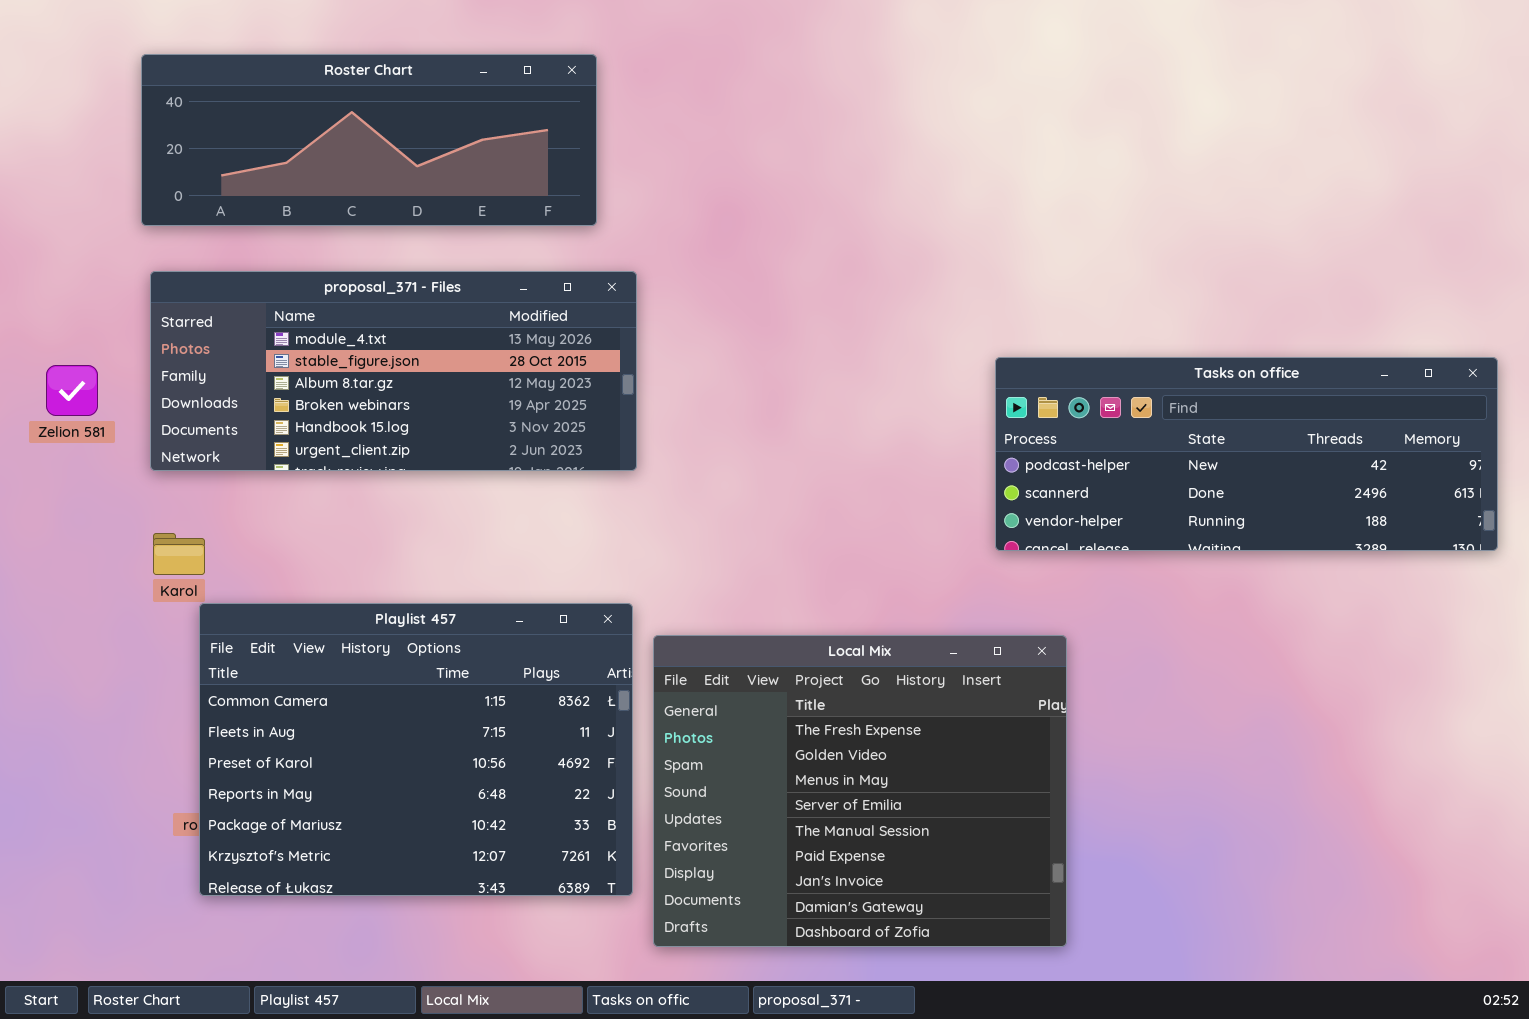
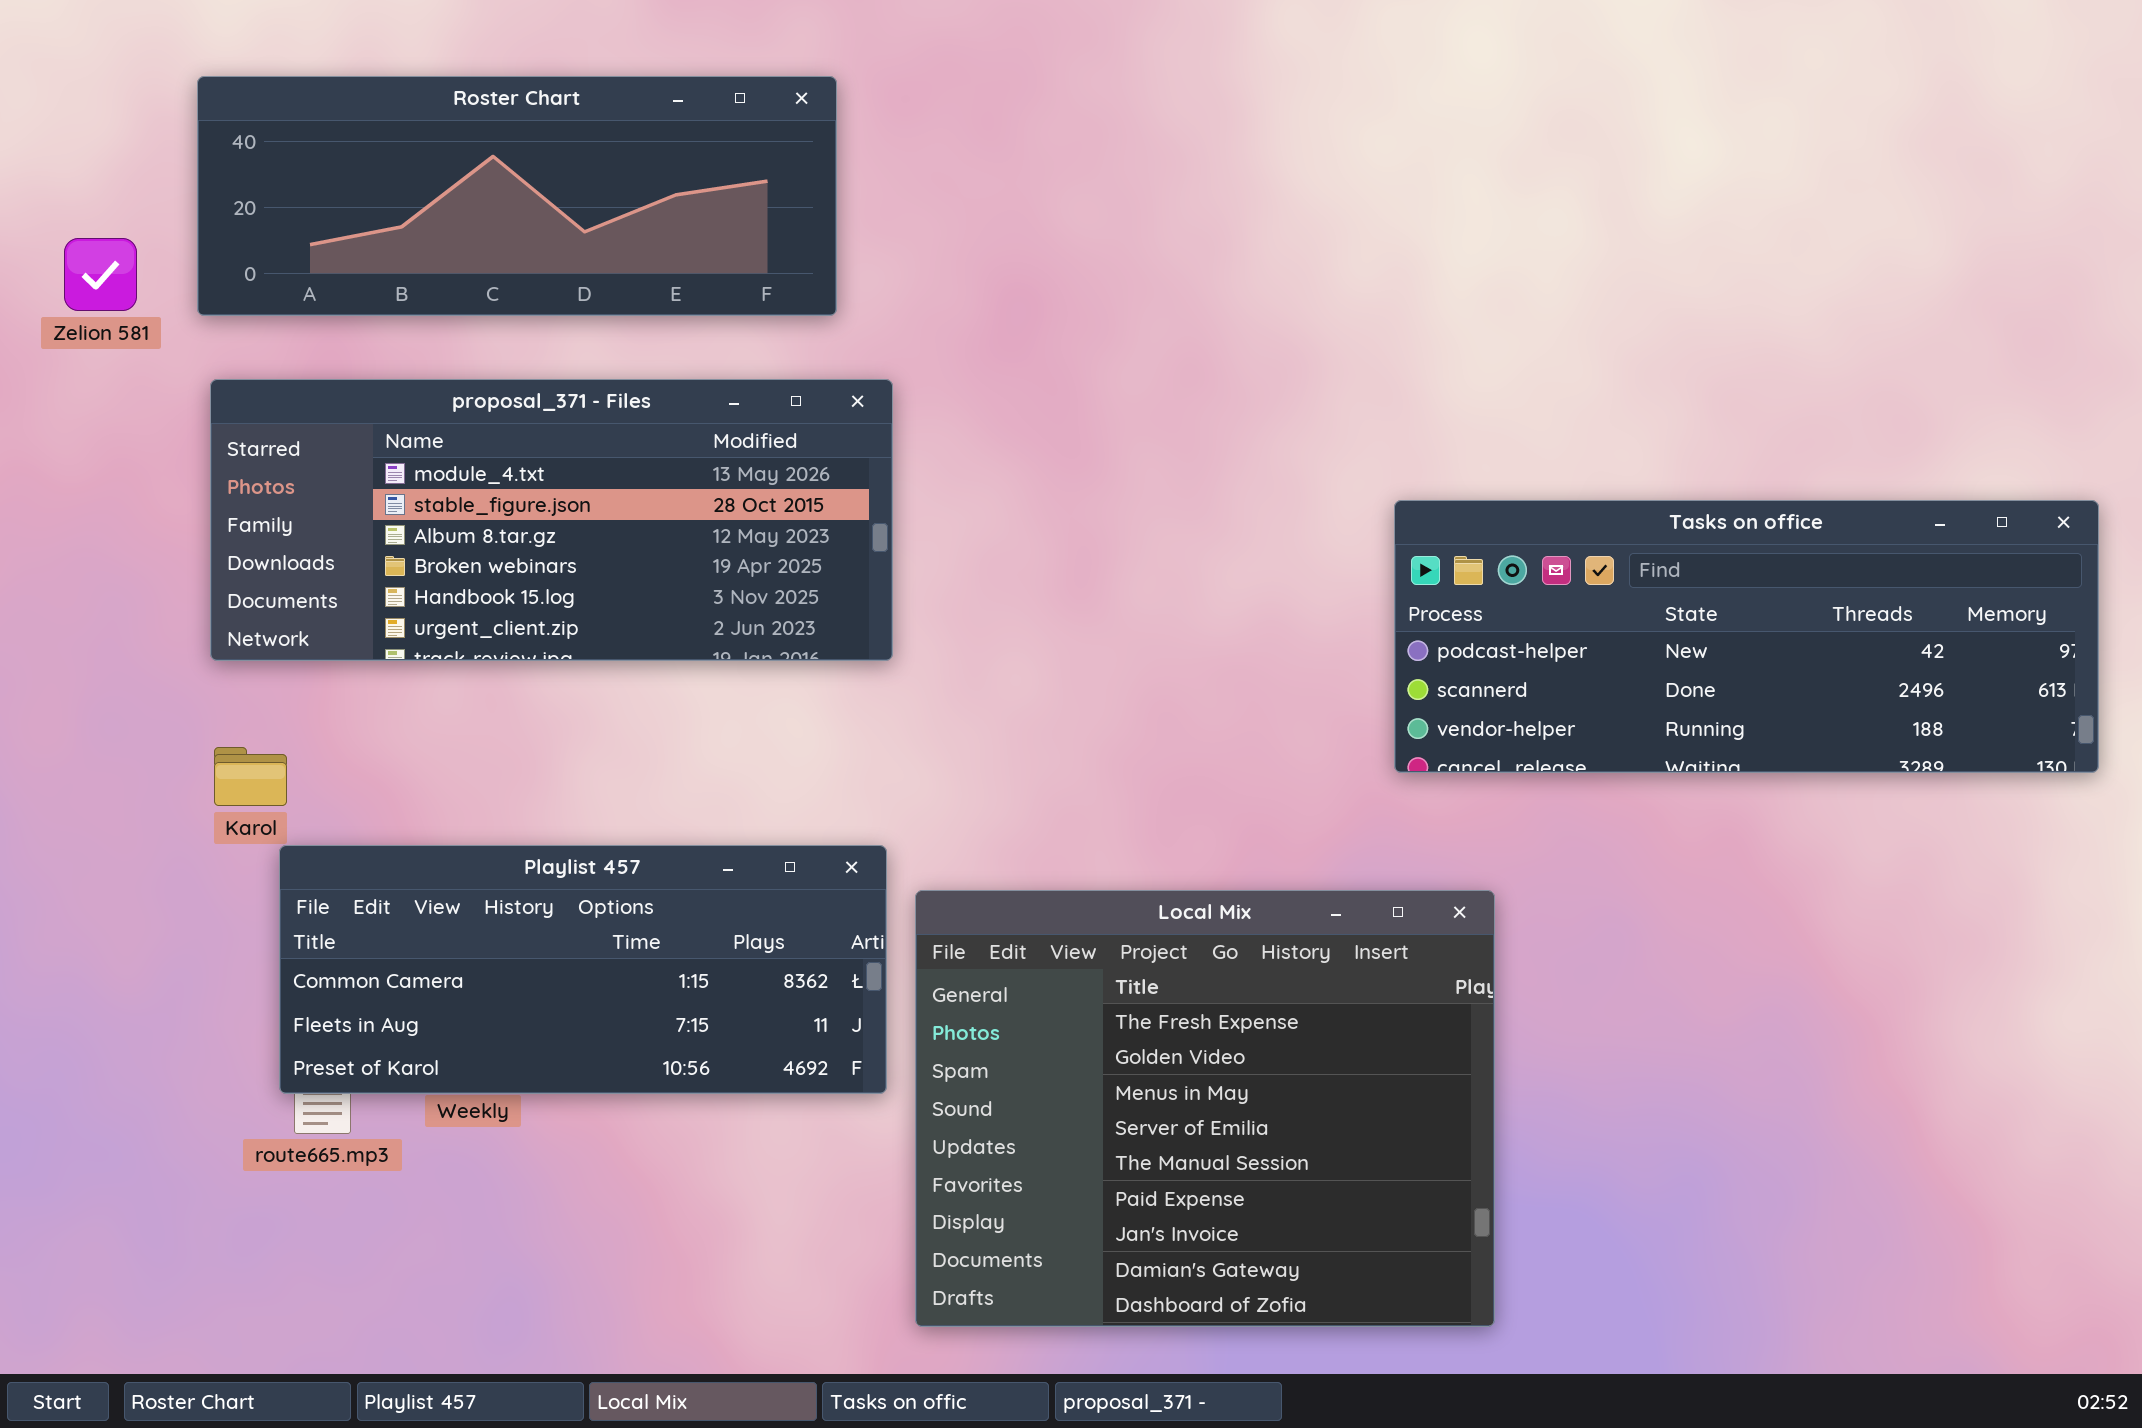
Zelion 581: [46,365,98,416] -> [64,238,137,311], moved
Playlist 457: [199,603,633,896] -> [279,845,887,1094], resized

